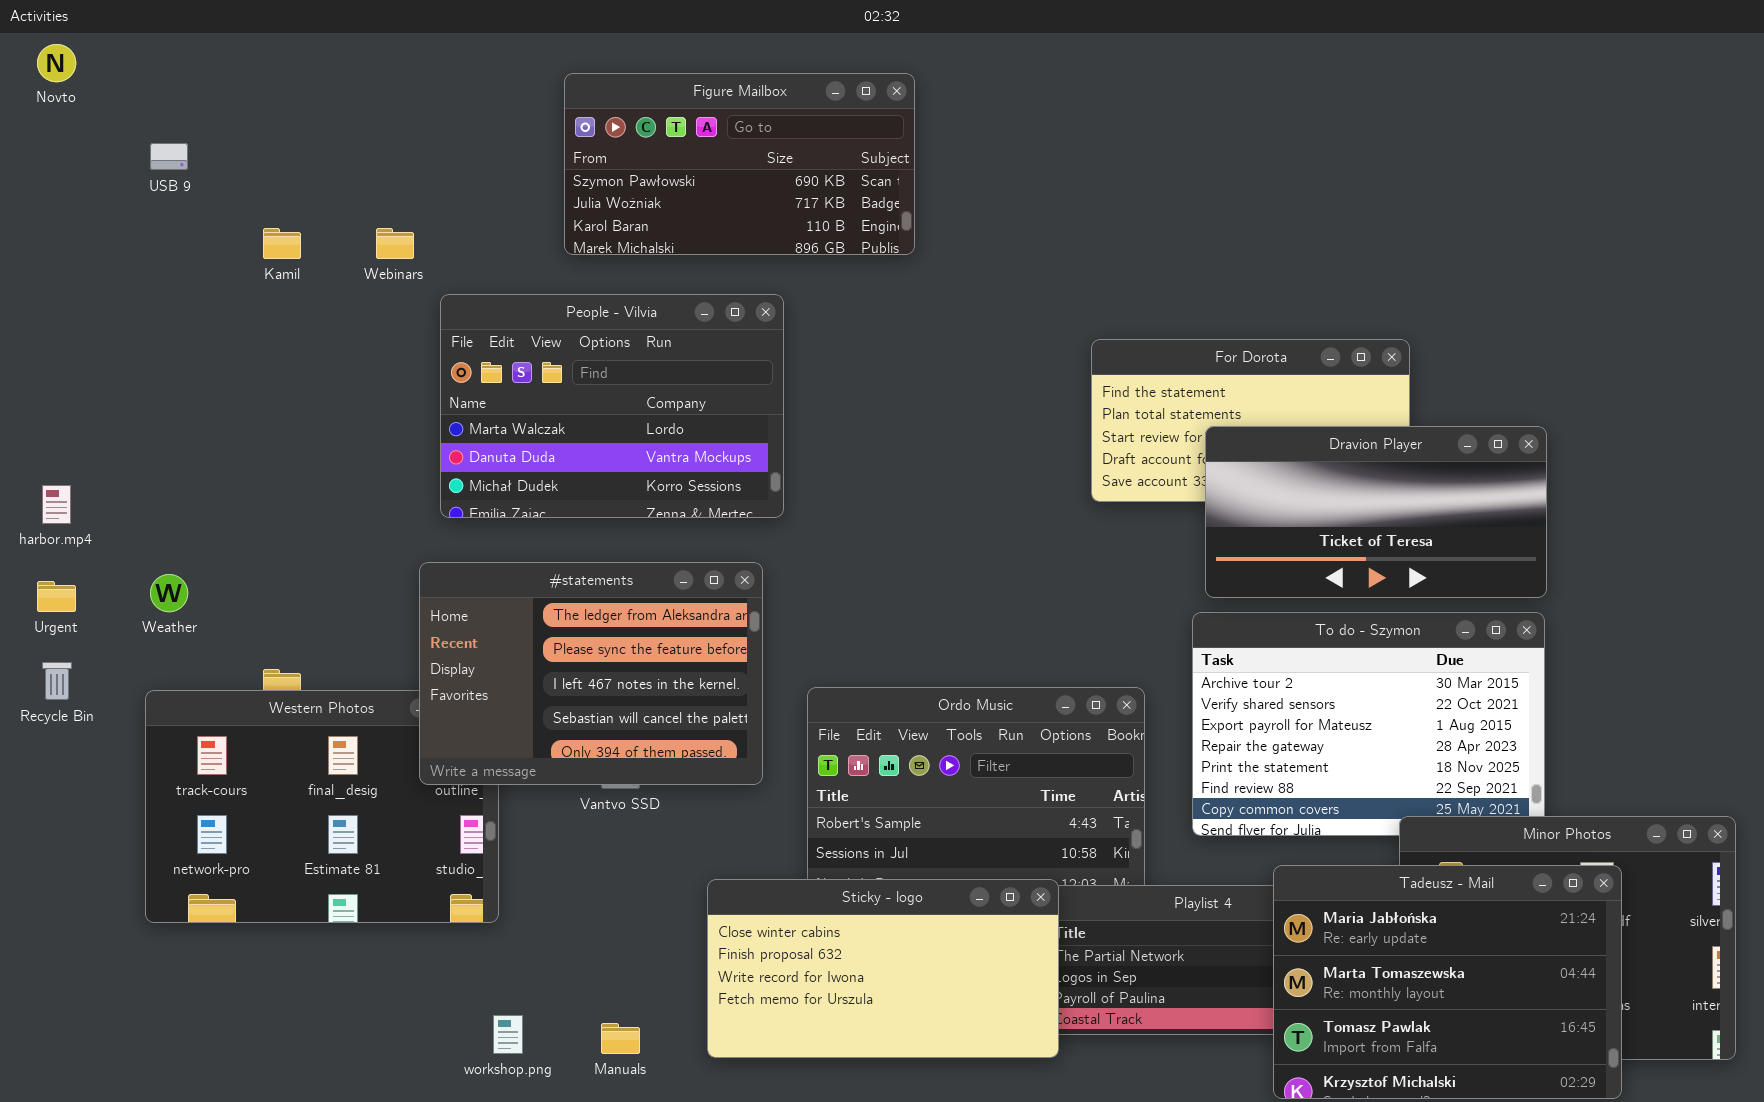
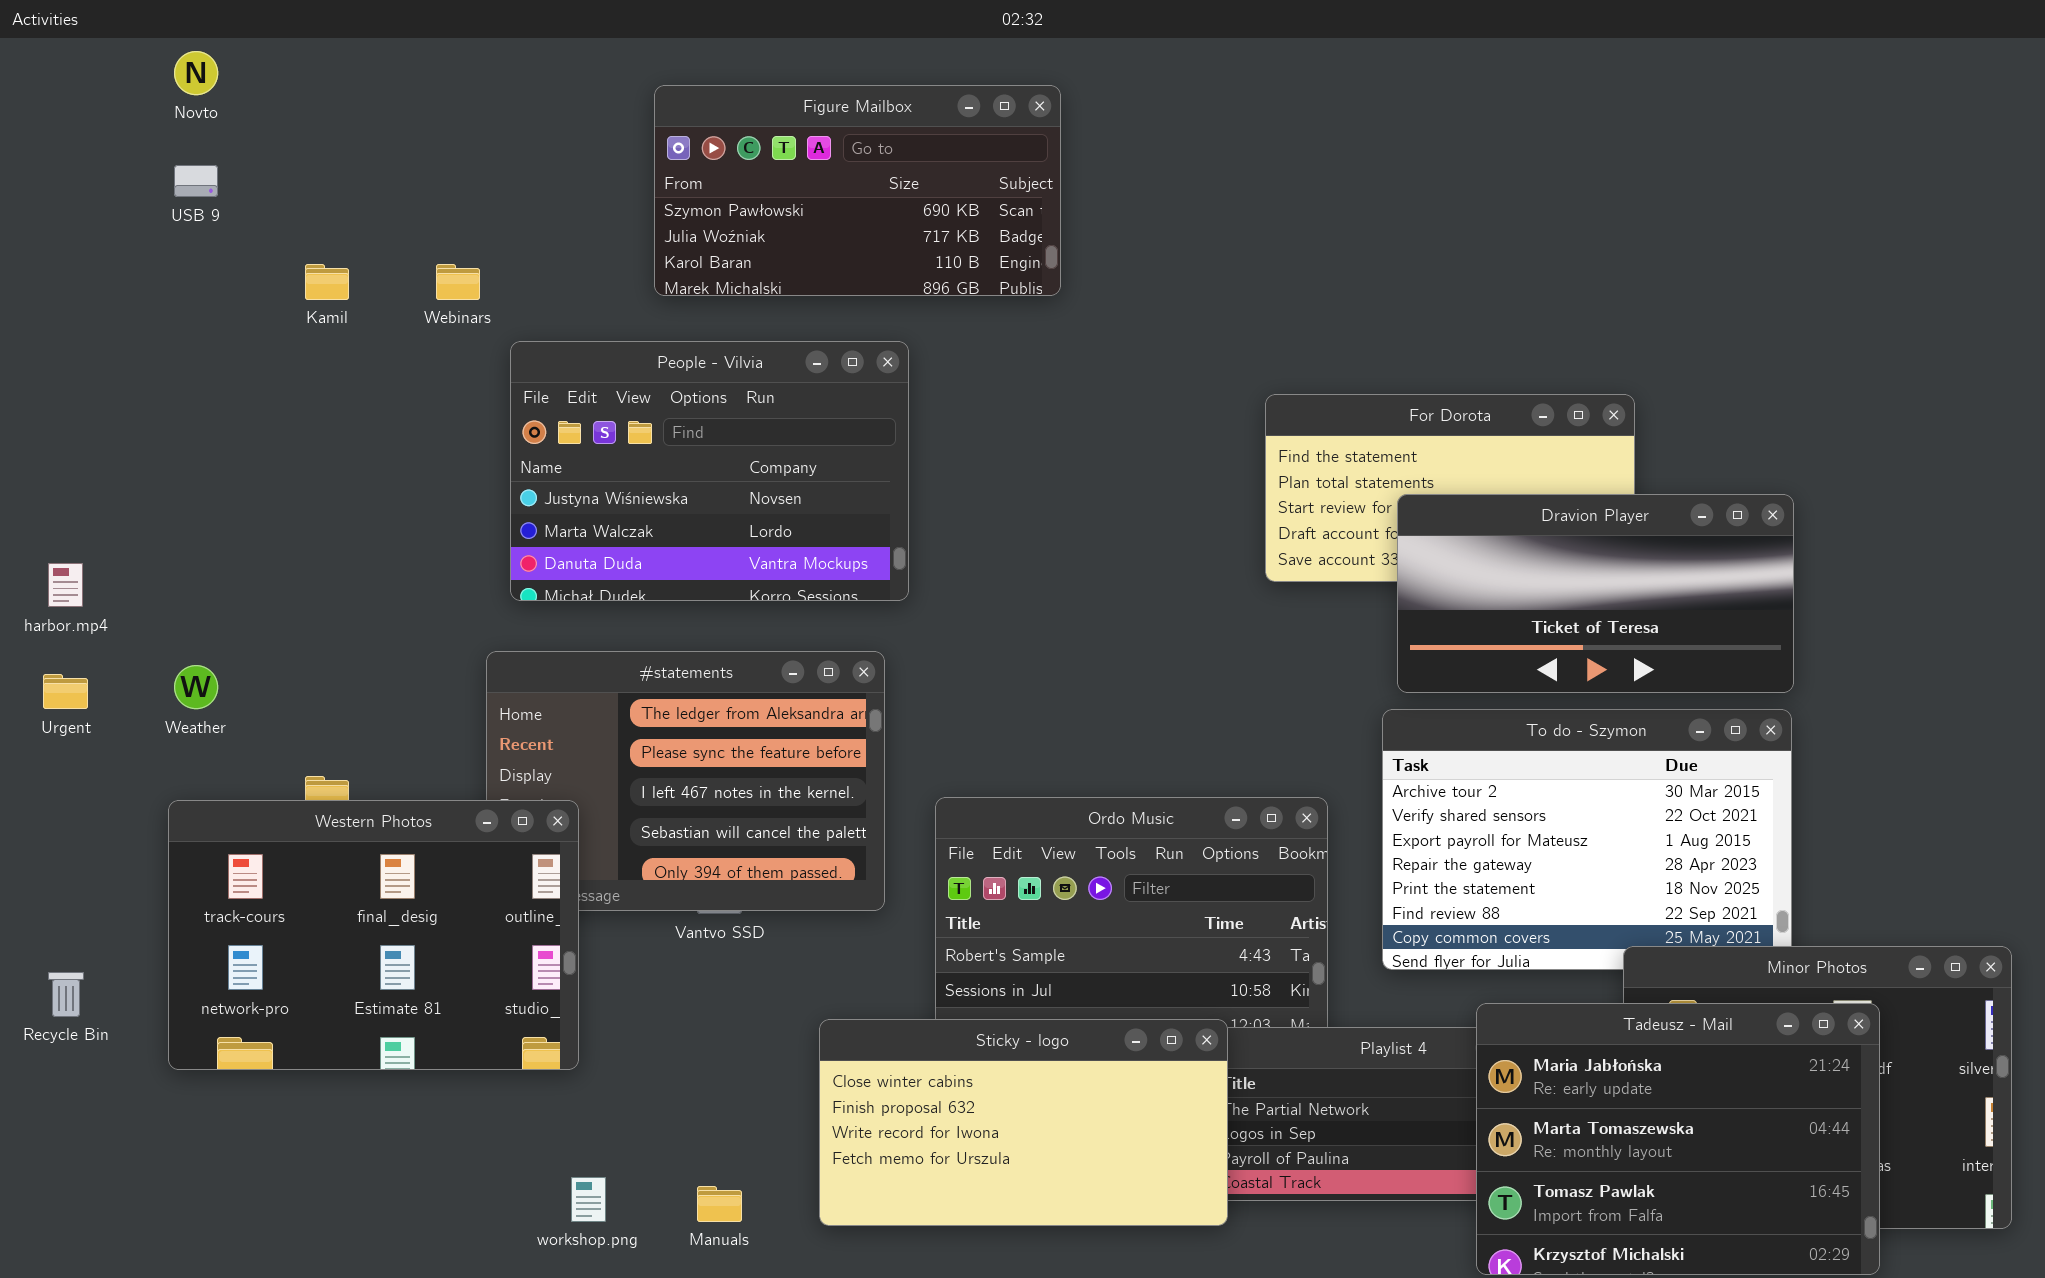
Novto: [37,44,76,82] -> [174,51,218,95], moved
People - Vilvia: [440,294,784,518] -> [510,341,909,601], scrolled up 1 row
Recycle Bin: [42,662,72,700] -> [48,972,84,1017], moved
Western Photos: [145,690,499,923] -> [168,800,579,1070], raised

